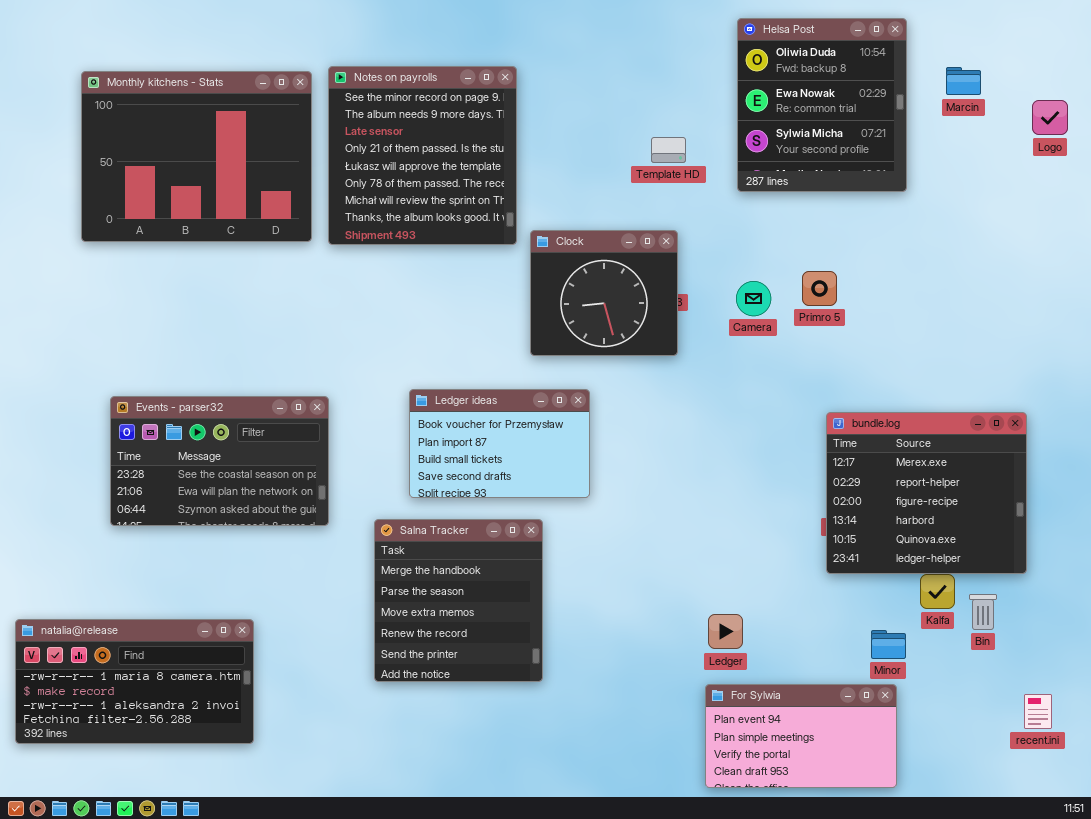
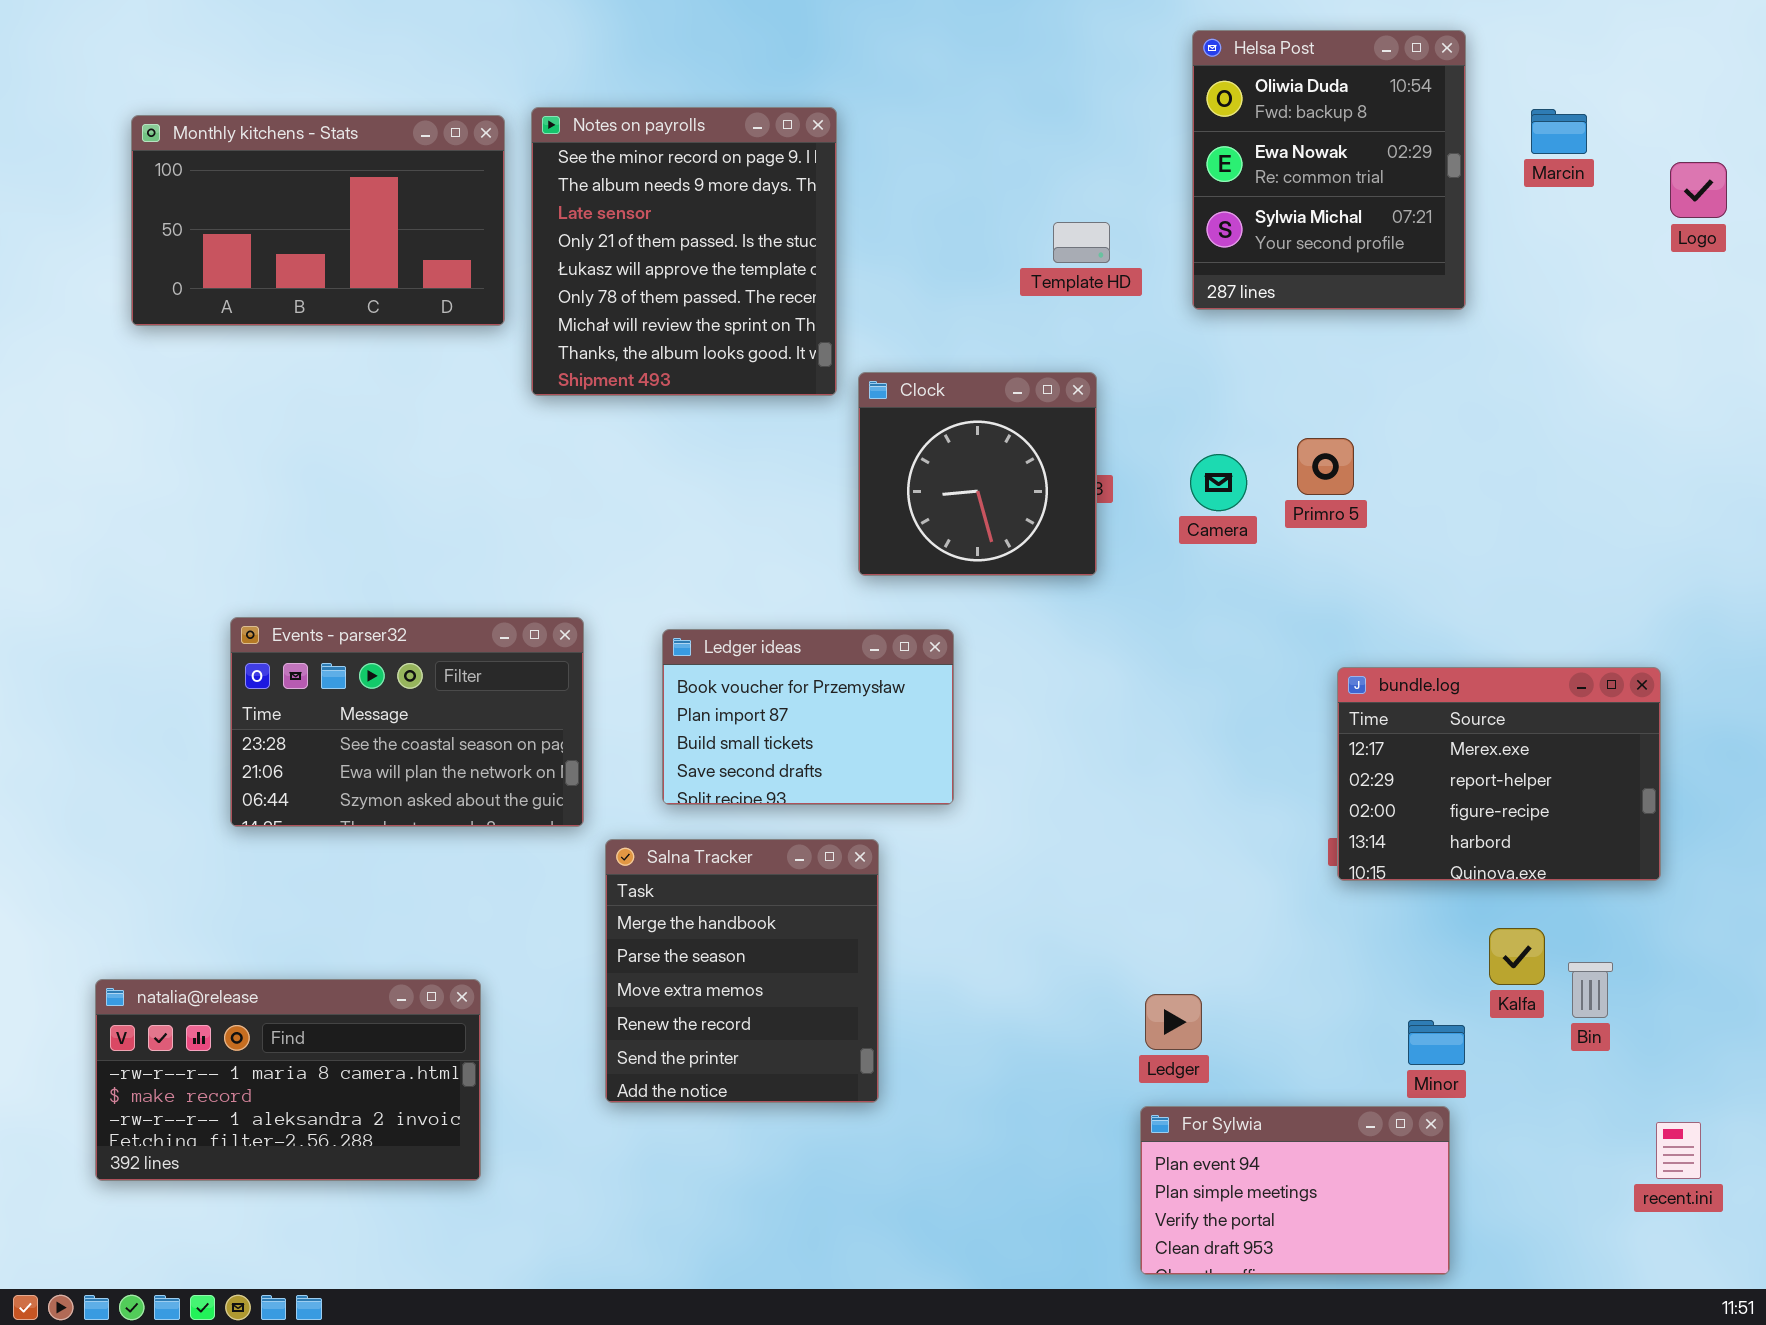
Monthly kitchens - Stats: [81,71,312,242] -> [131,115,505,326], resized
Events - parser32: [110,396,329,526] -> [230,617,584,827], moved
bundle.log: [826,412,1027,574] -> [1337,667,1661,881], resized
natalia@release: [15,619,254,744] -> [95,979,481,1181], moved

